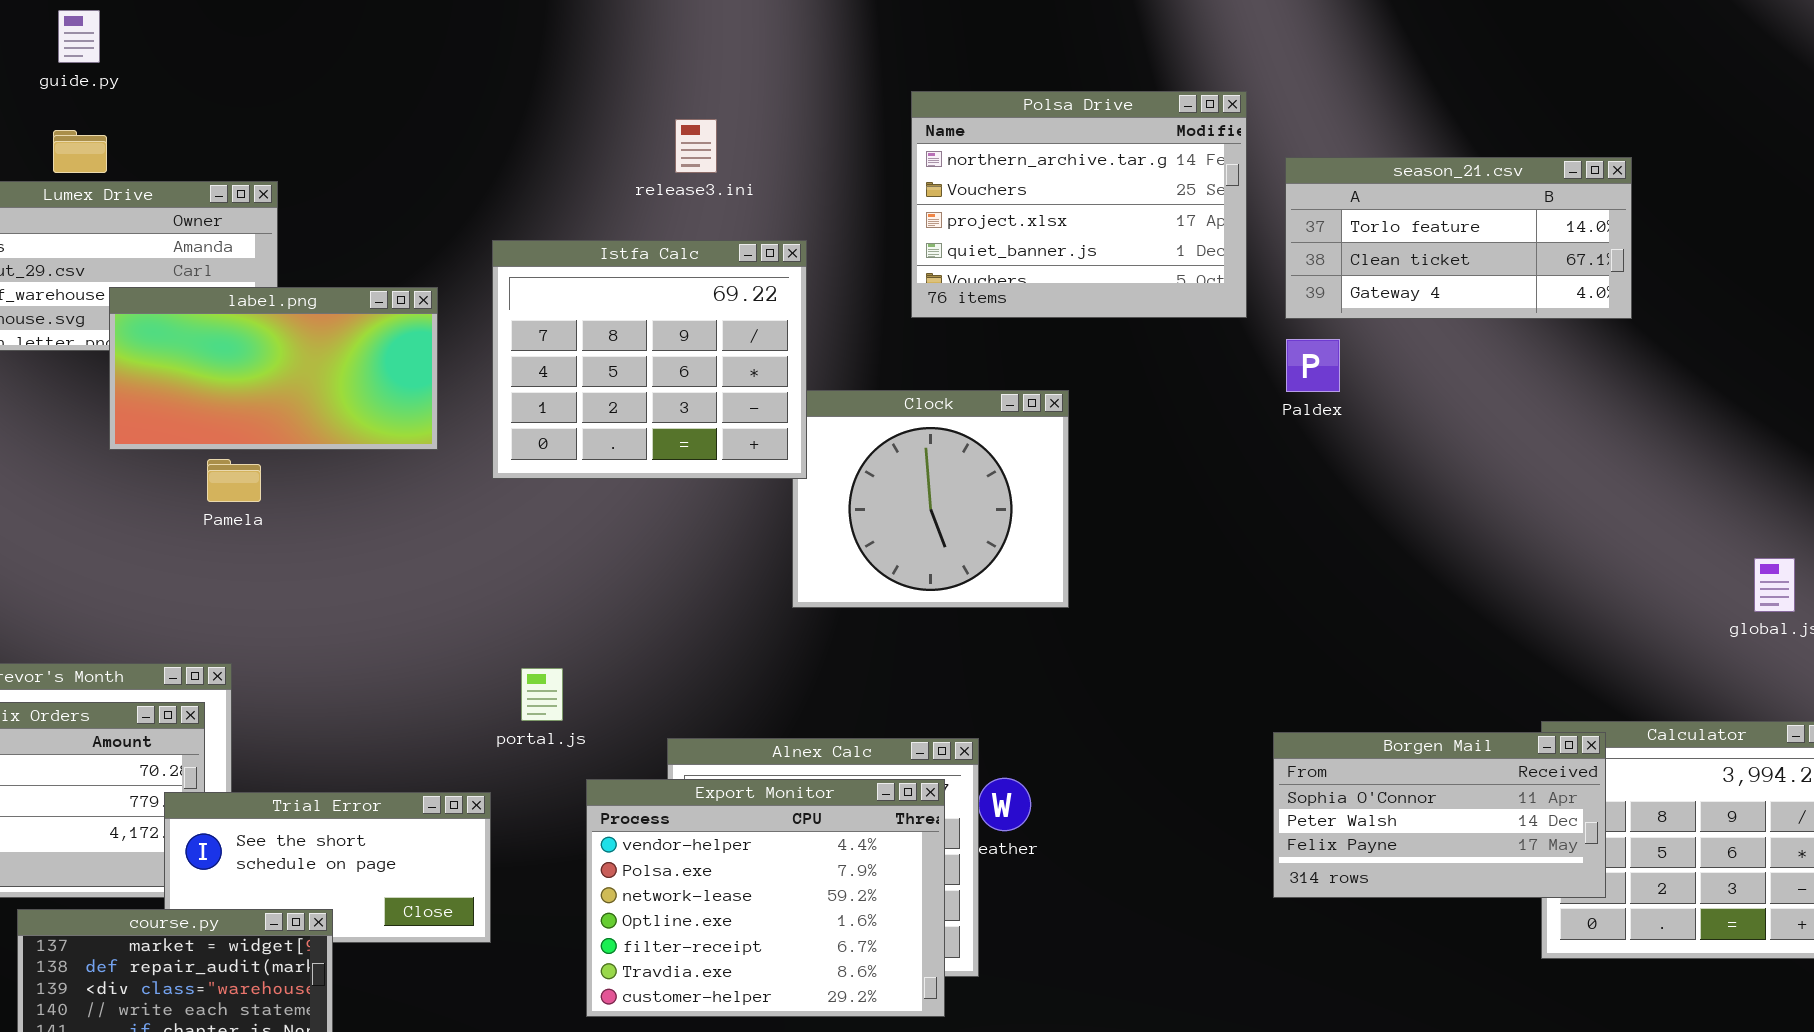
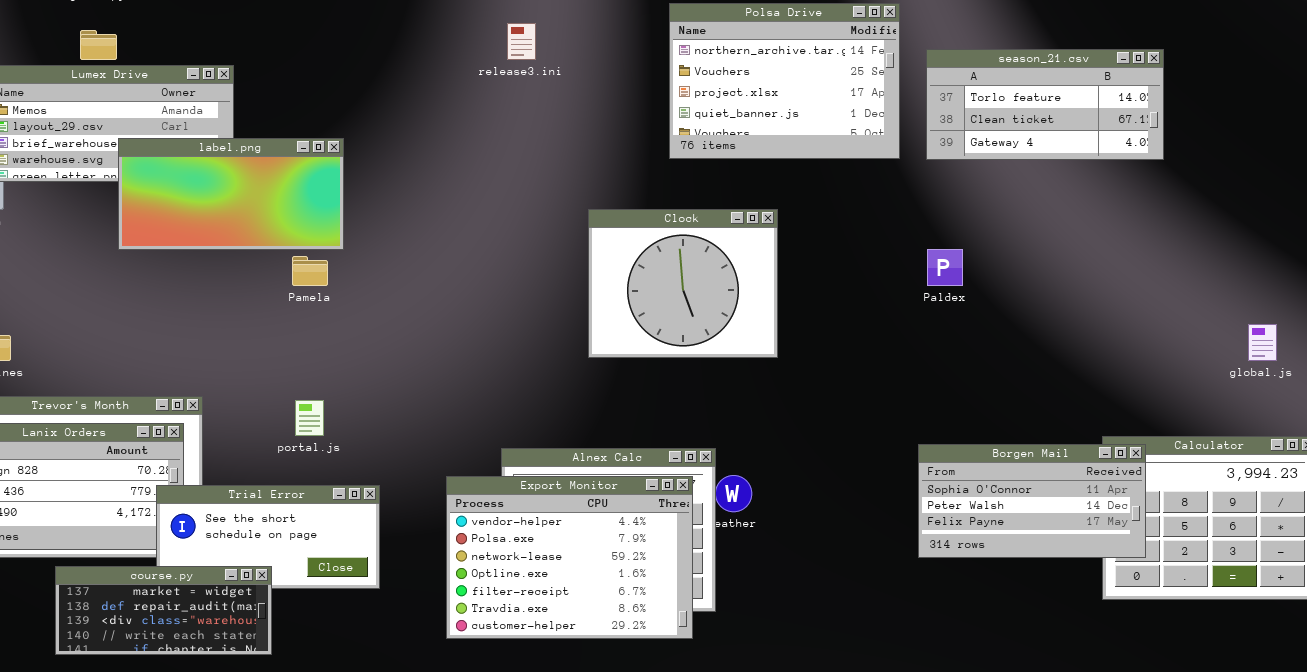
Istfa Calc: [492,240,807,479] -> none, closed
Paldex: [1286,339,1340,392] -> [927,249,963,286], moved
Pamela: [207,459,261,502] -> [292,256,328,286], moved
portal.js: [521,668,563,721] -> [295,400,324,436], moved

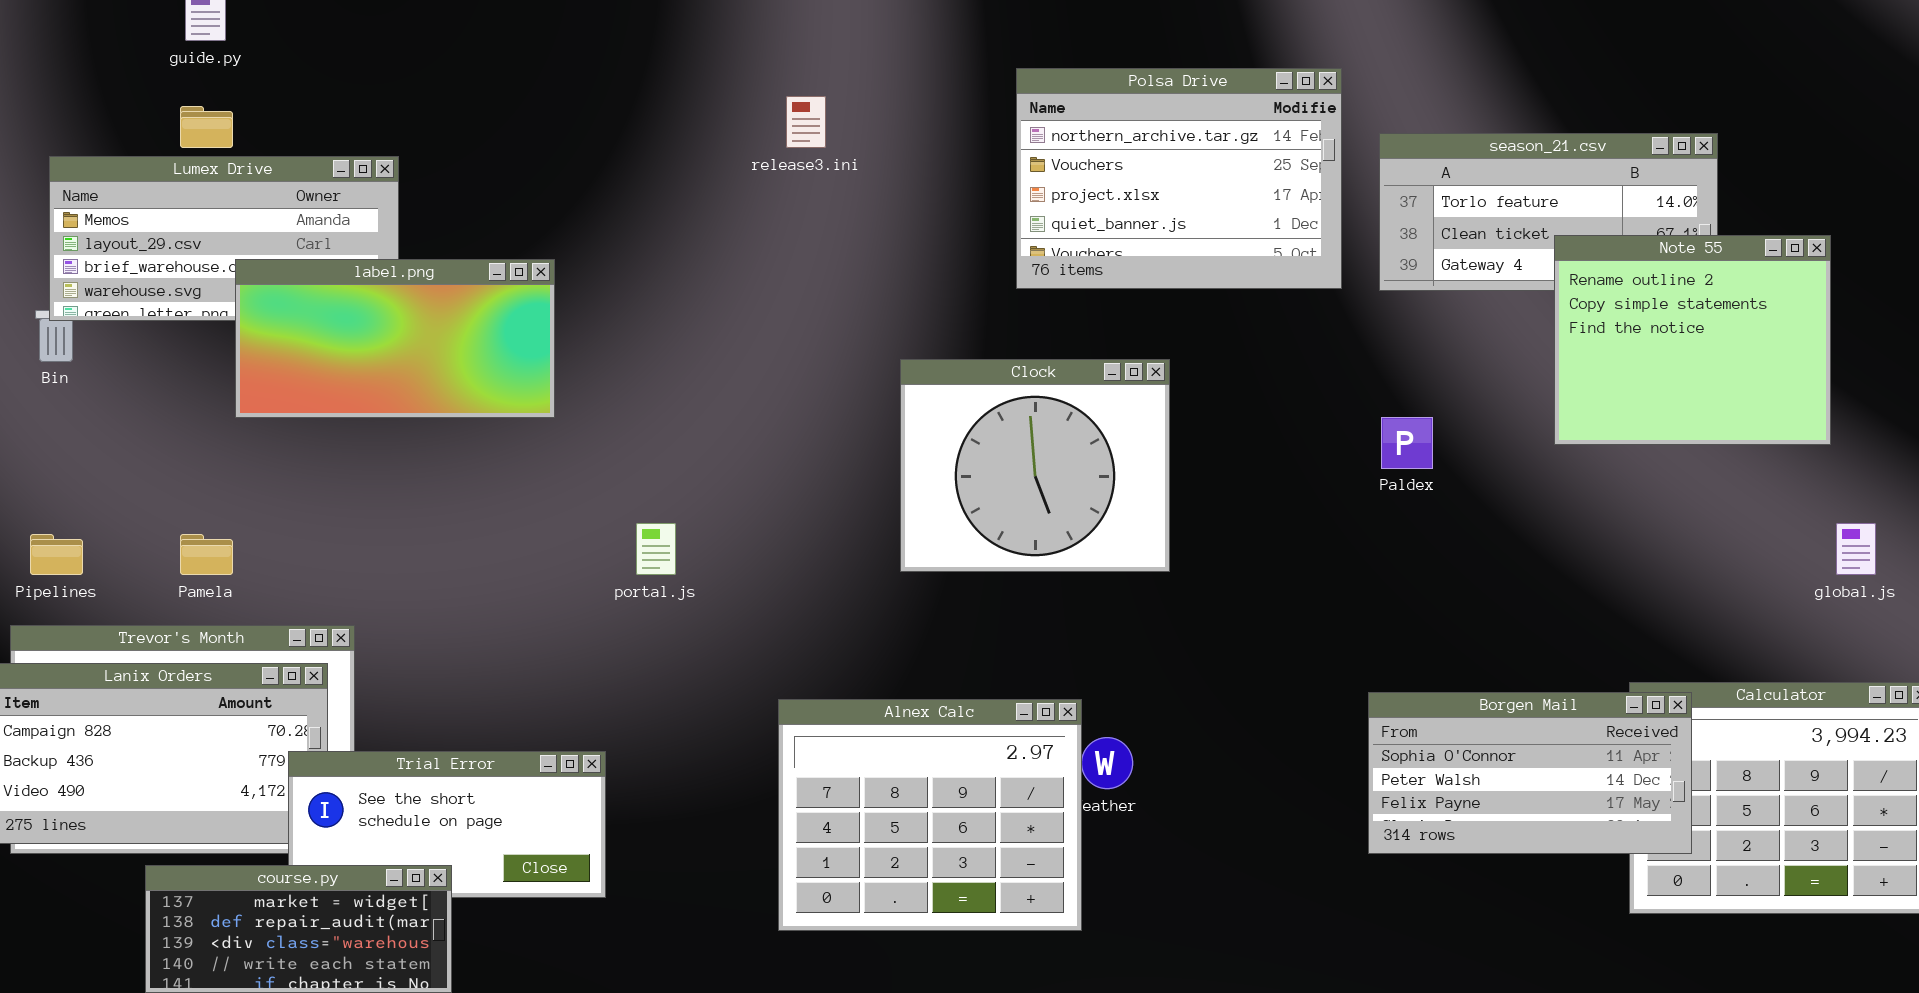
Note 55: none -> [1554,235,1831,445], opened
Pamela: [292,256,328,286] -> [180,534,233,575], moved
portal.js: [295,400,324,436] -> [636,523,676,575], moved
Export Monitor: [446,476,693,639] -> none, closed

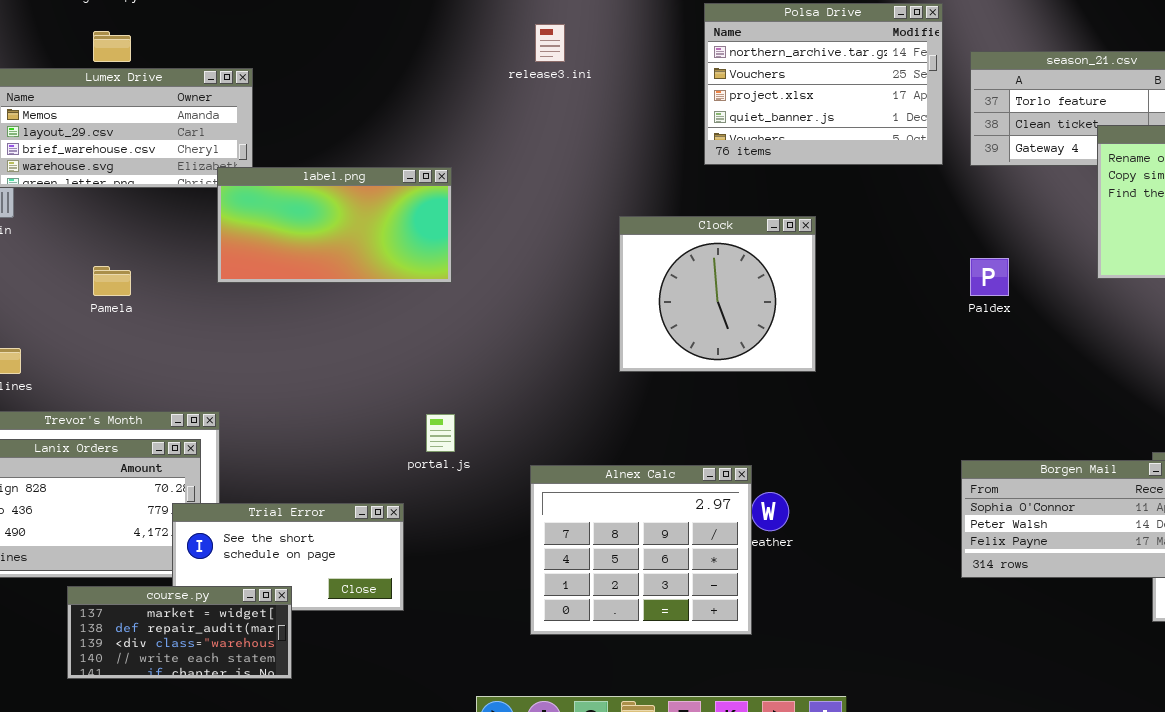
label.png: [235,259,555,418] -> [217,167,452,283], moved
portal.js: [636,523,676,575] -> [426,414,455,452], moved
Pamela: [180,534,233,575] -> [93,266,131,296], moved

